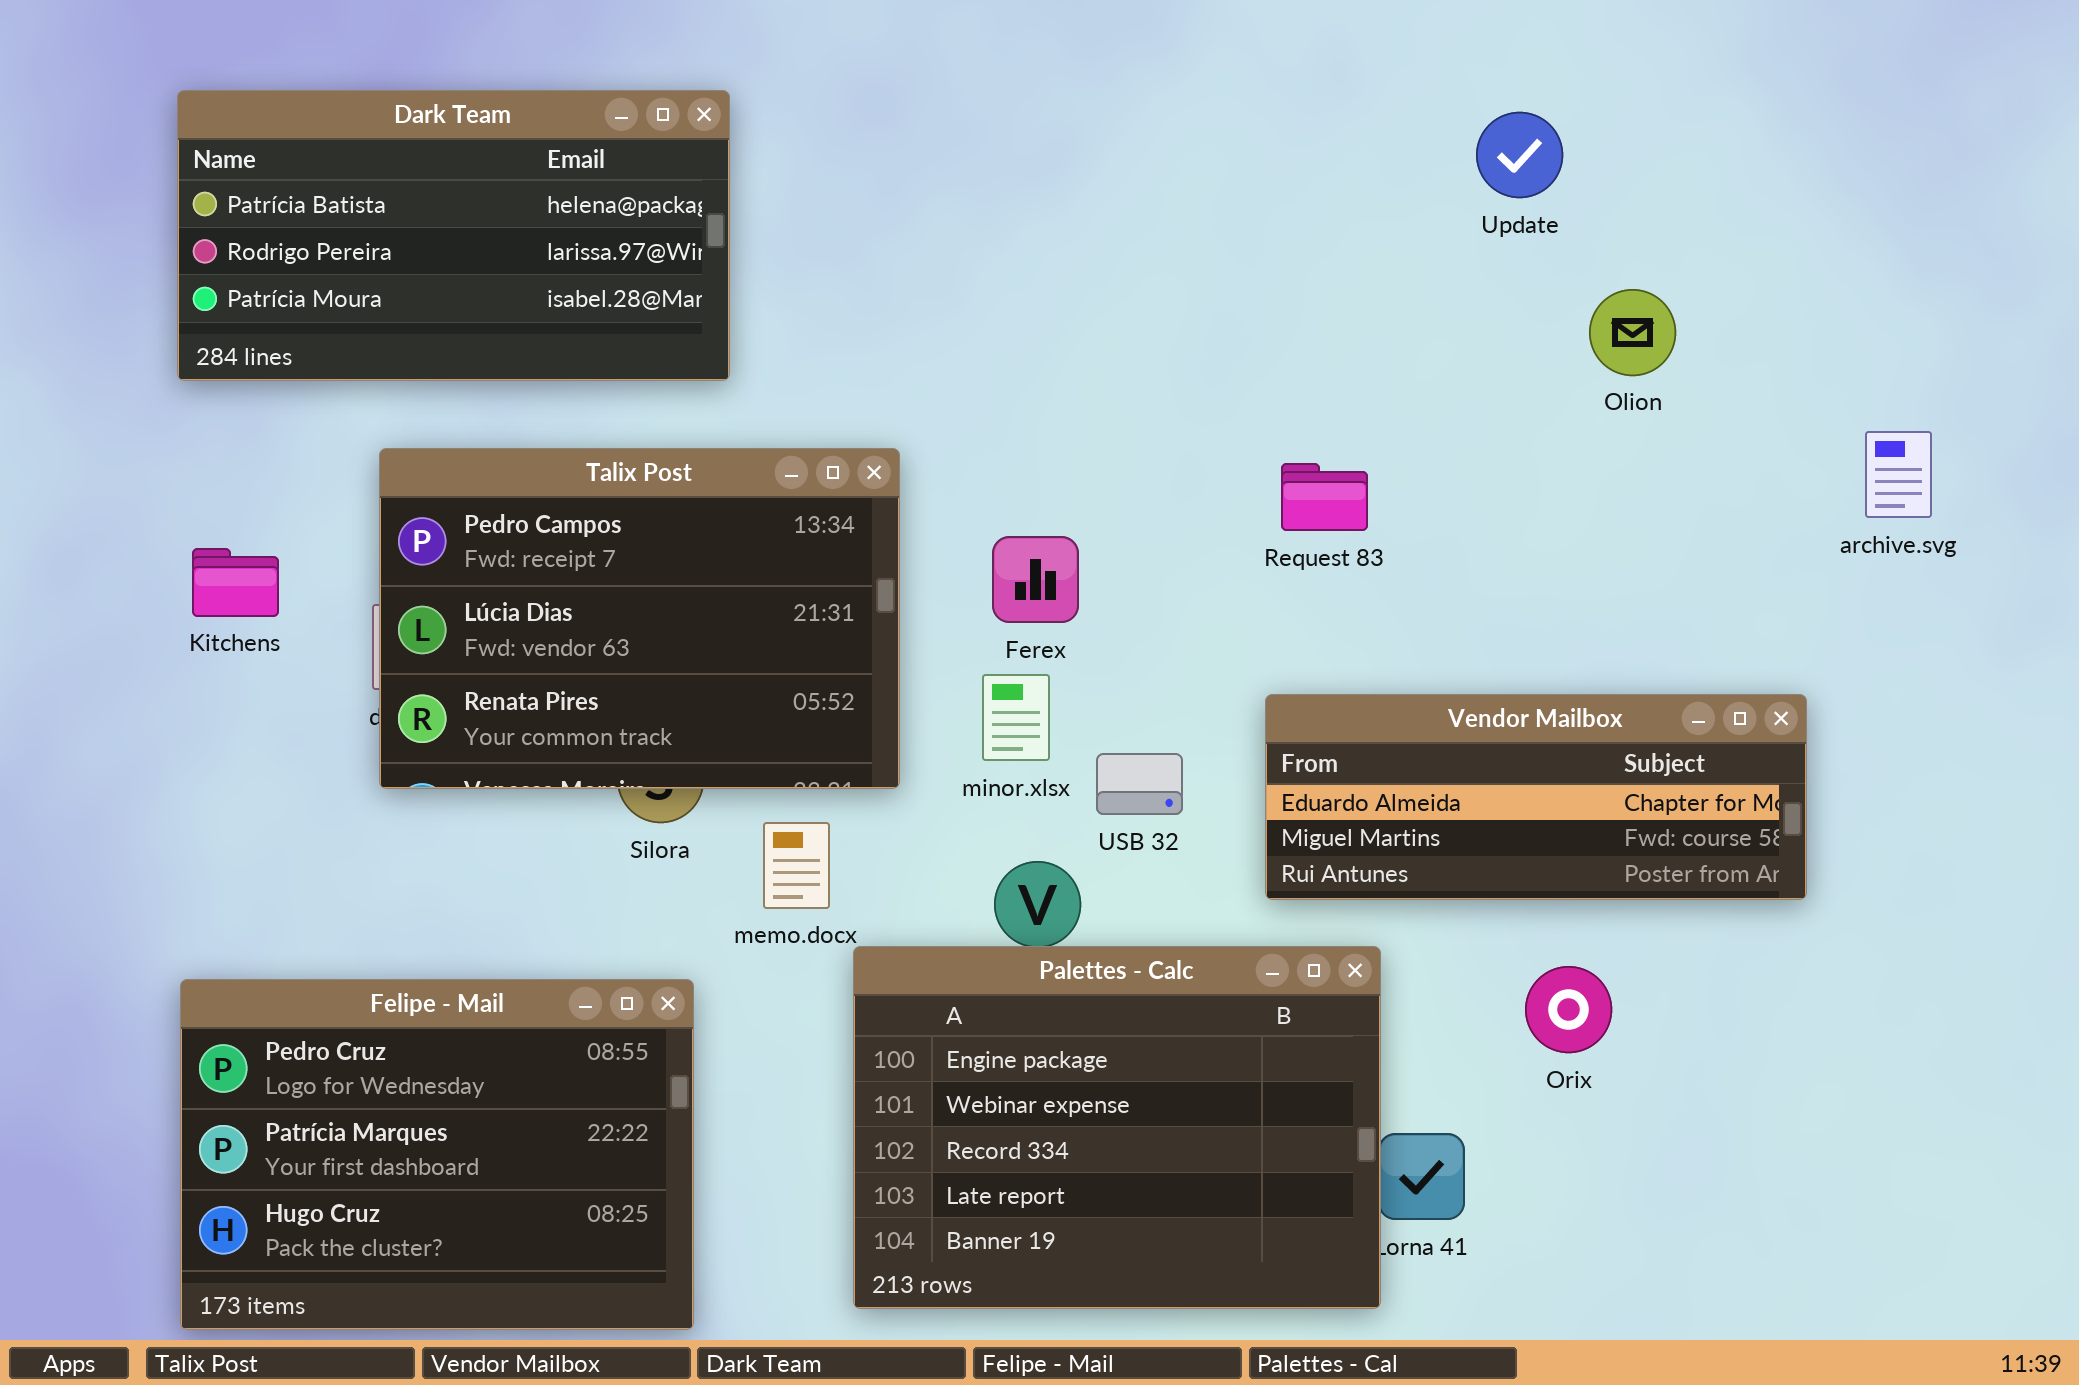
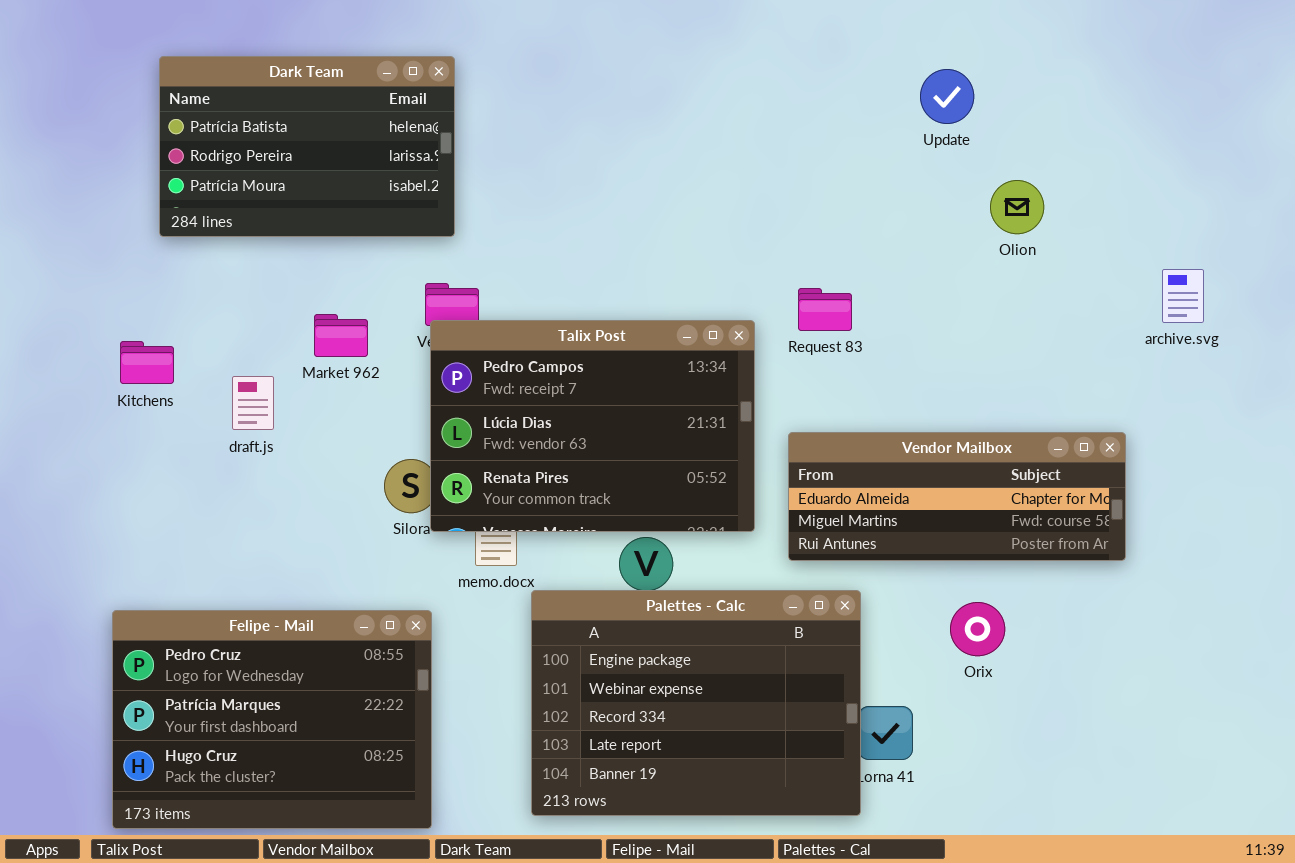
Dark Team: [177,90,730,381] -> [159,56,455,237], resized
Talix Post: [379,448,900,789] -> [430,320,755,532], moved

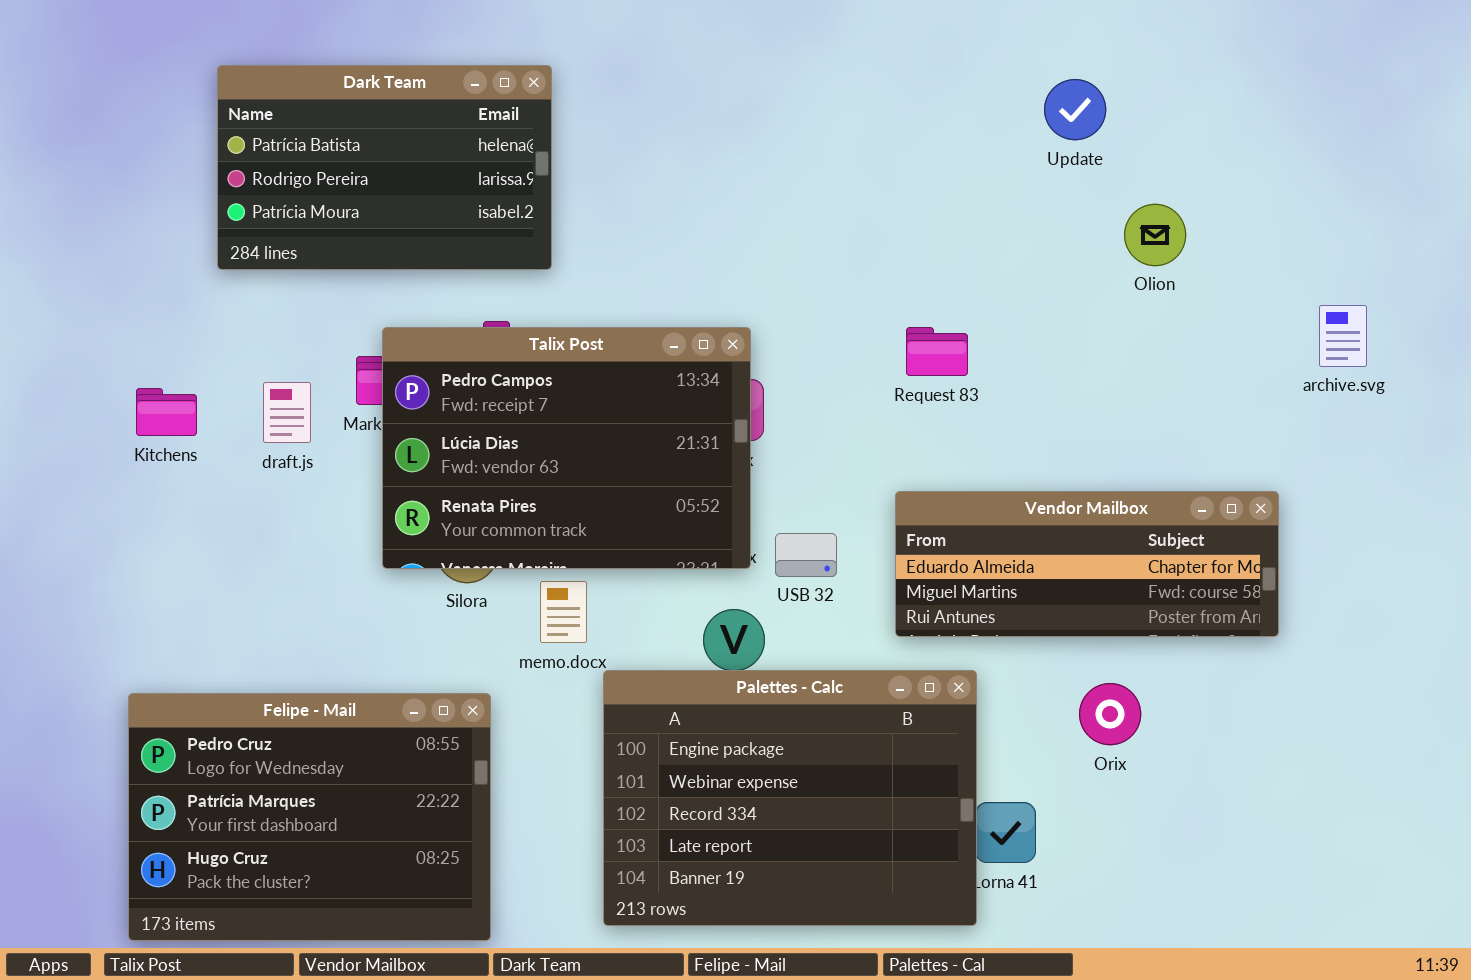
Dark Team: [159,56,455,237] -> [217,65,552,270], moved
Talix Post: [430,320,755,532] -> [382,327,751,569], moved
draft.js: [232,376,274,430] -> [263,382,311,443], moved

